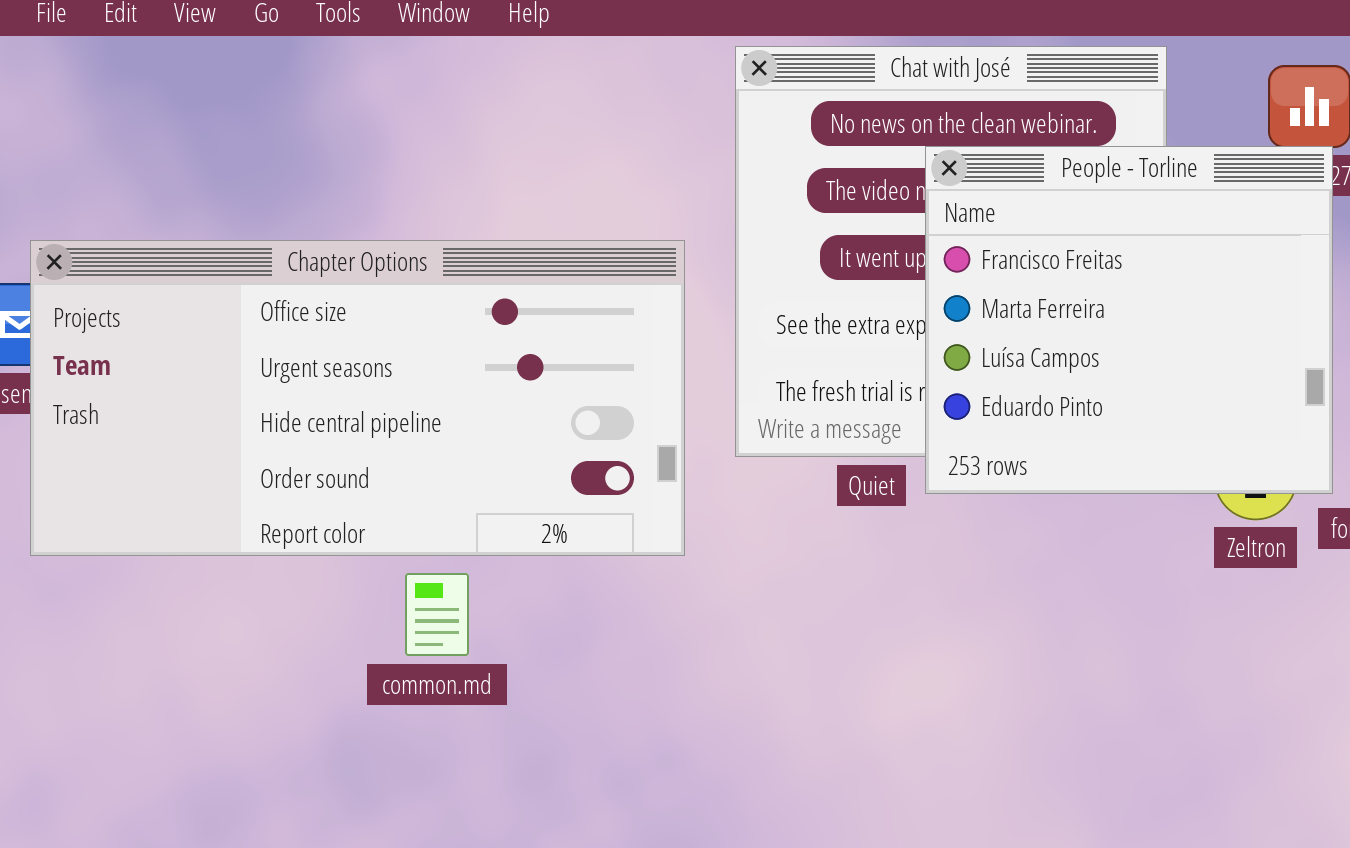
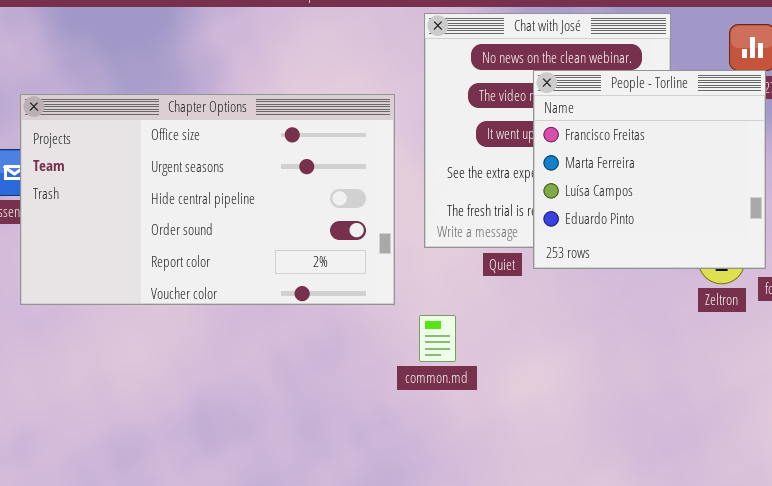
Chapter Options: [30,240,685,556] -> [20,94,395,305], resized
common.md: [405,573,469,656] -> [419,315,456,362], moved

